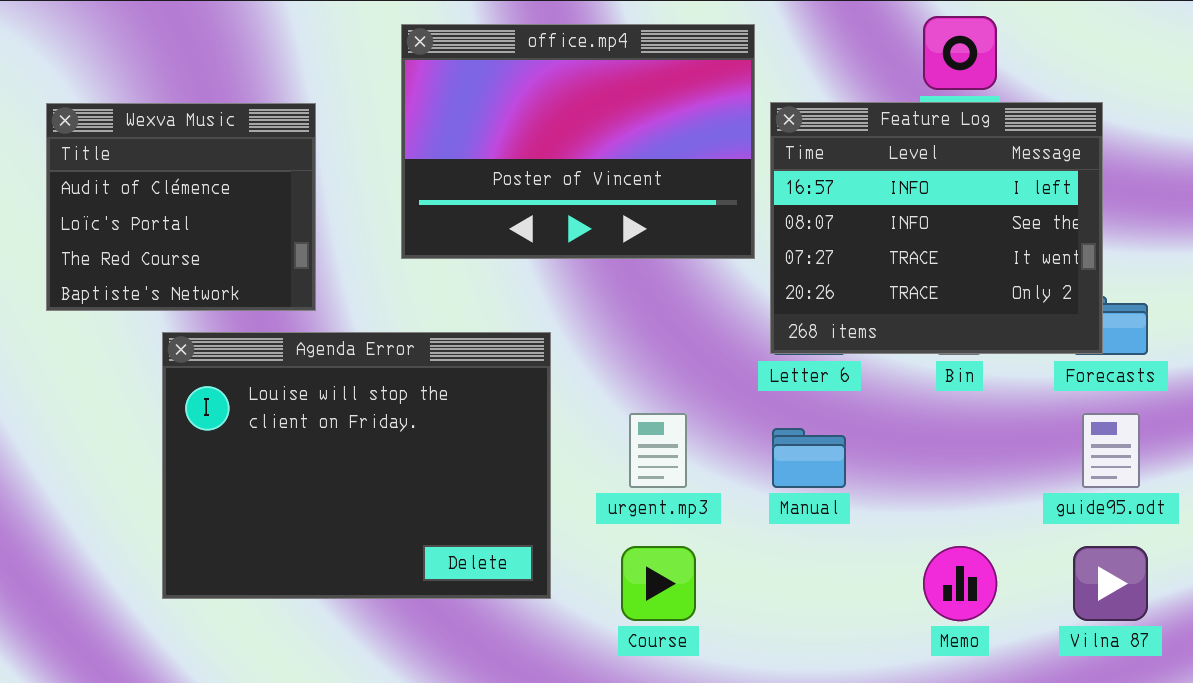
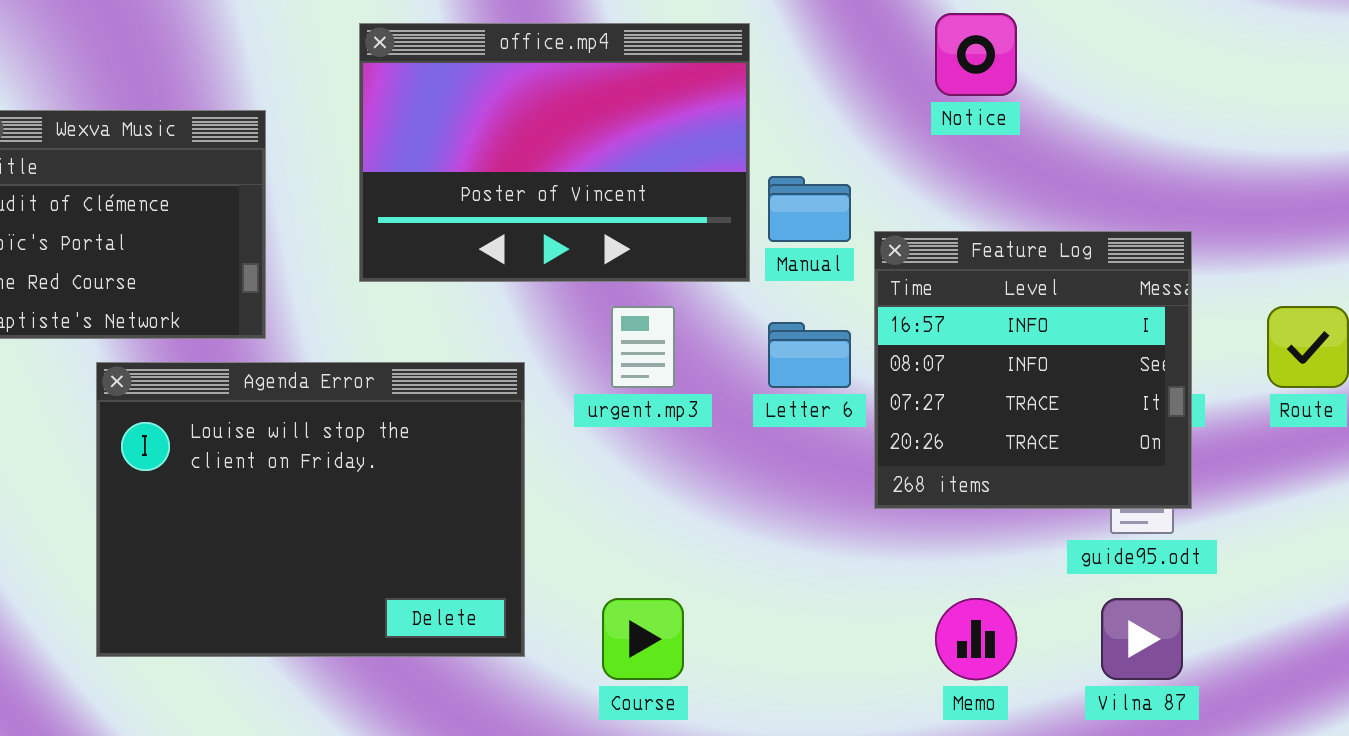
Feature Log: [770,102,1103,354] -> [874,231,1192,509], moved, resized
urgent.mp3: [629,413,687,488] -> [611,306,675,388], moved
Manual: [772,428,846,488] -> [768,176,851,242], moved

